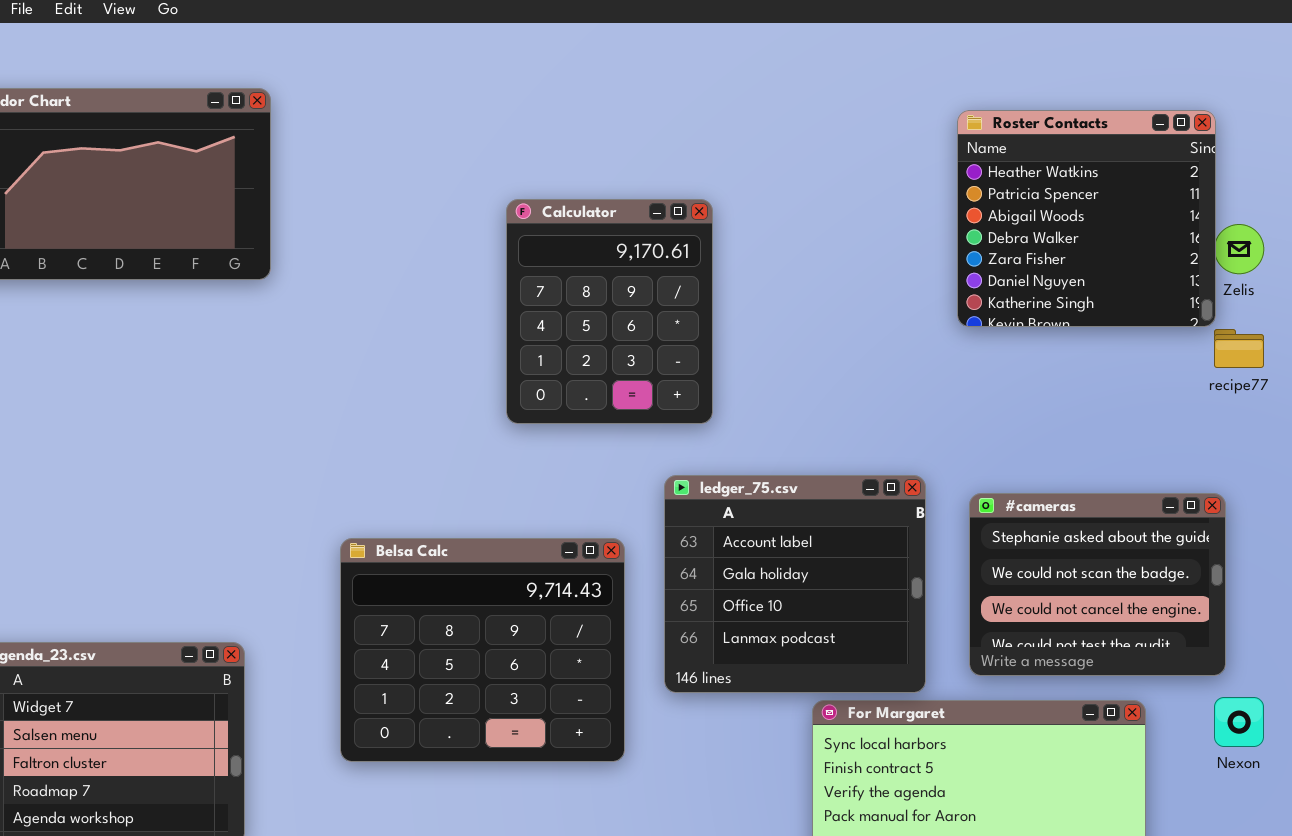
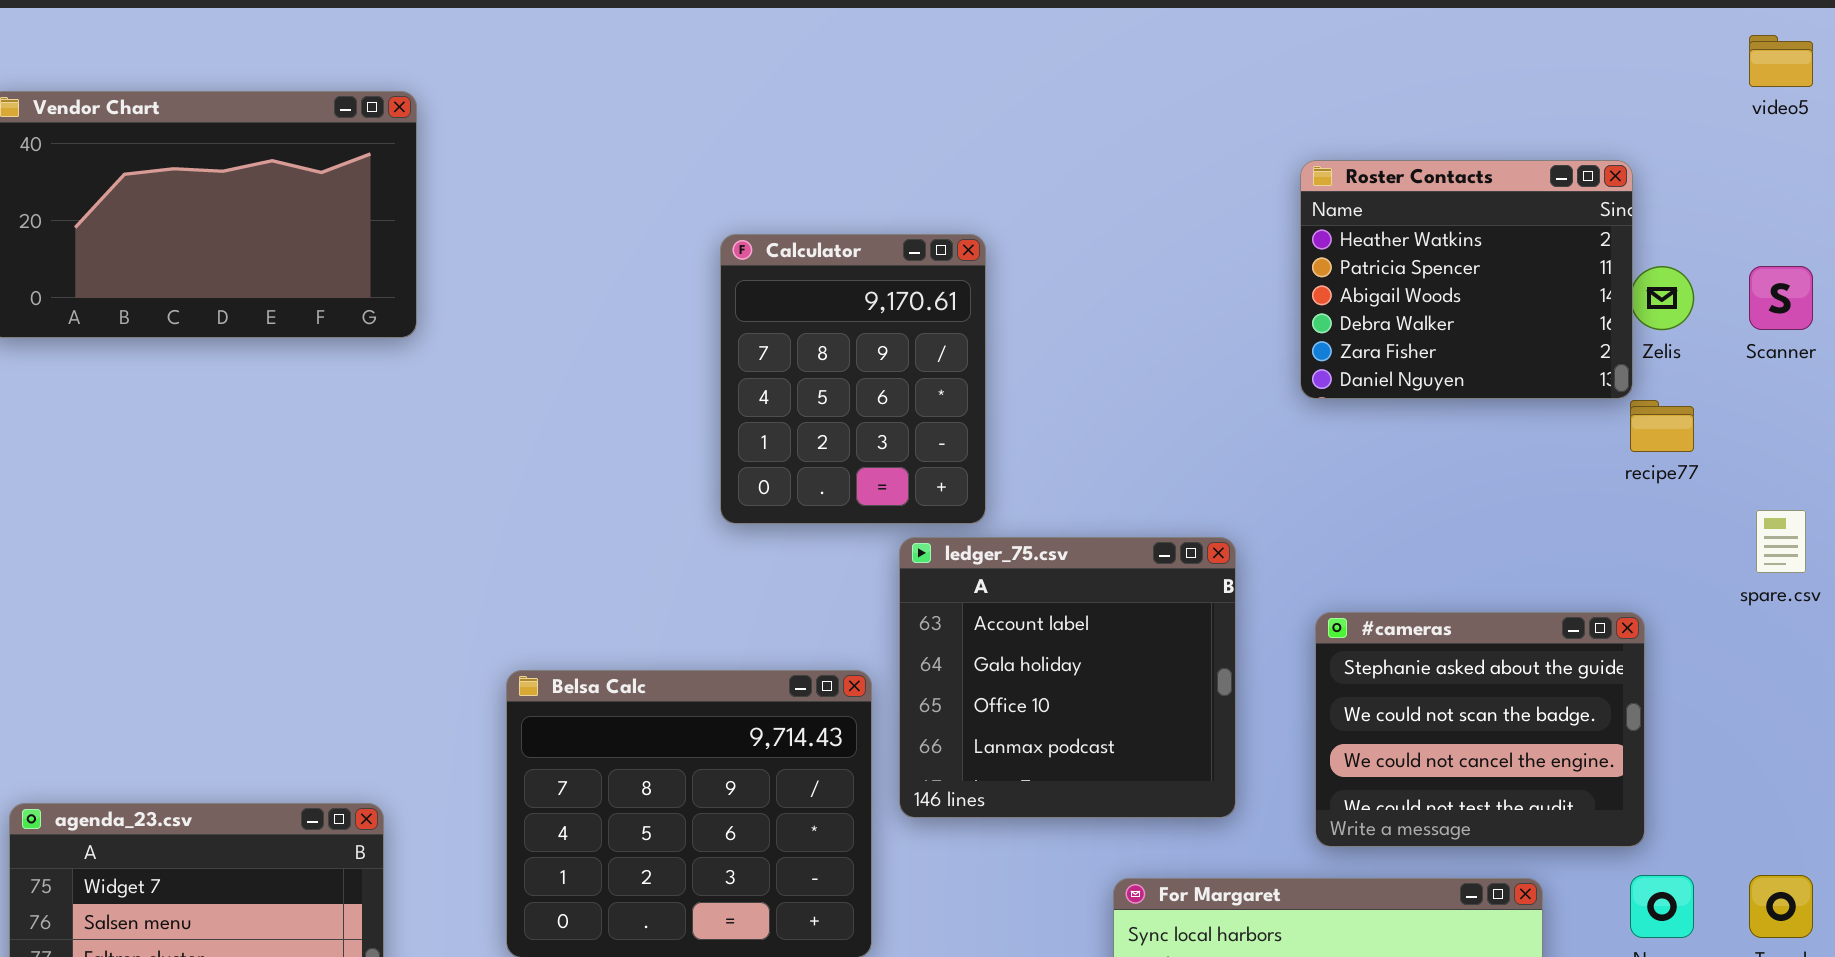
Roster Contacts: [957,110,1216,327] -> [1300,160,1633,399], resized
ledger_75.csv: [664,475,926,693] -> [899,537,1236,818], moved

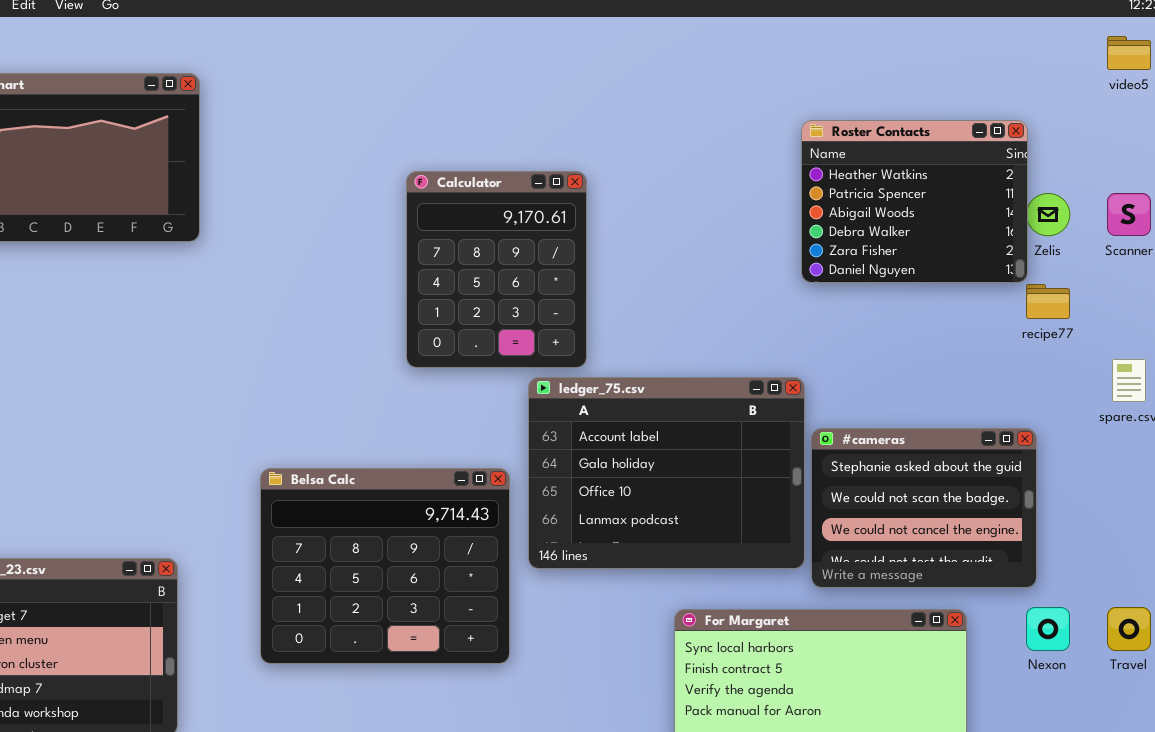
ledger_75.csv: [899,537,1236,818] -> [528,377,805,569], resized

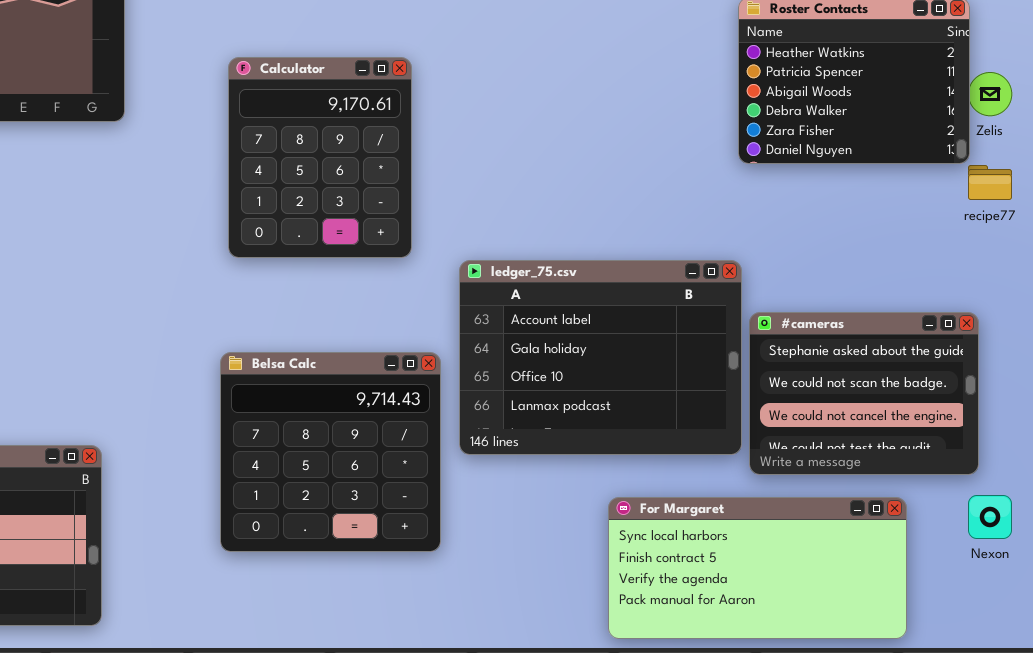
Calculator: [406,171,587,368] -> [228,57,412,258], moved
Belsa Calc: [260,468,510,664] -> [220,352,441,552], resized

